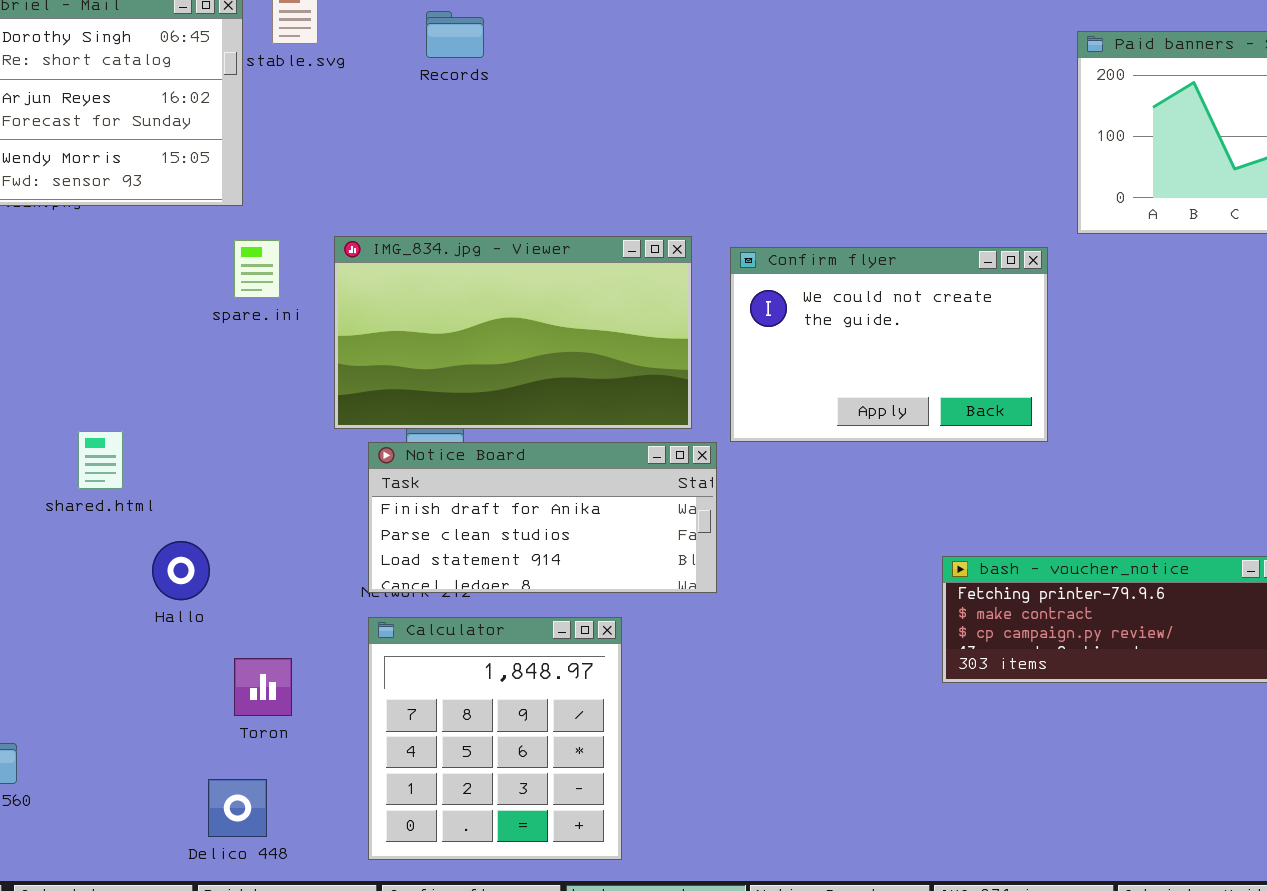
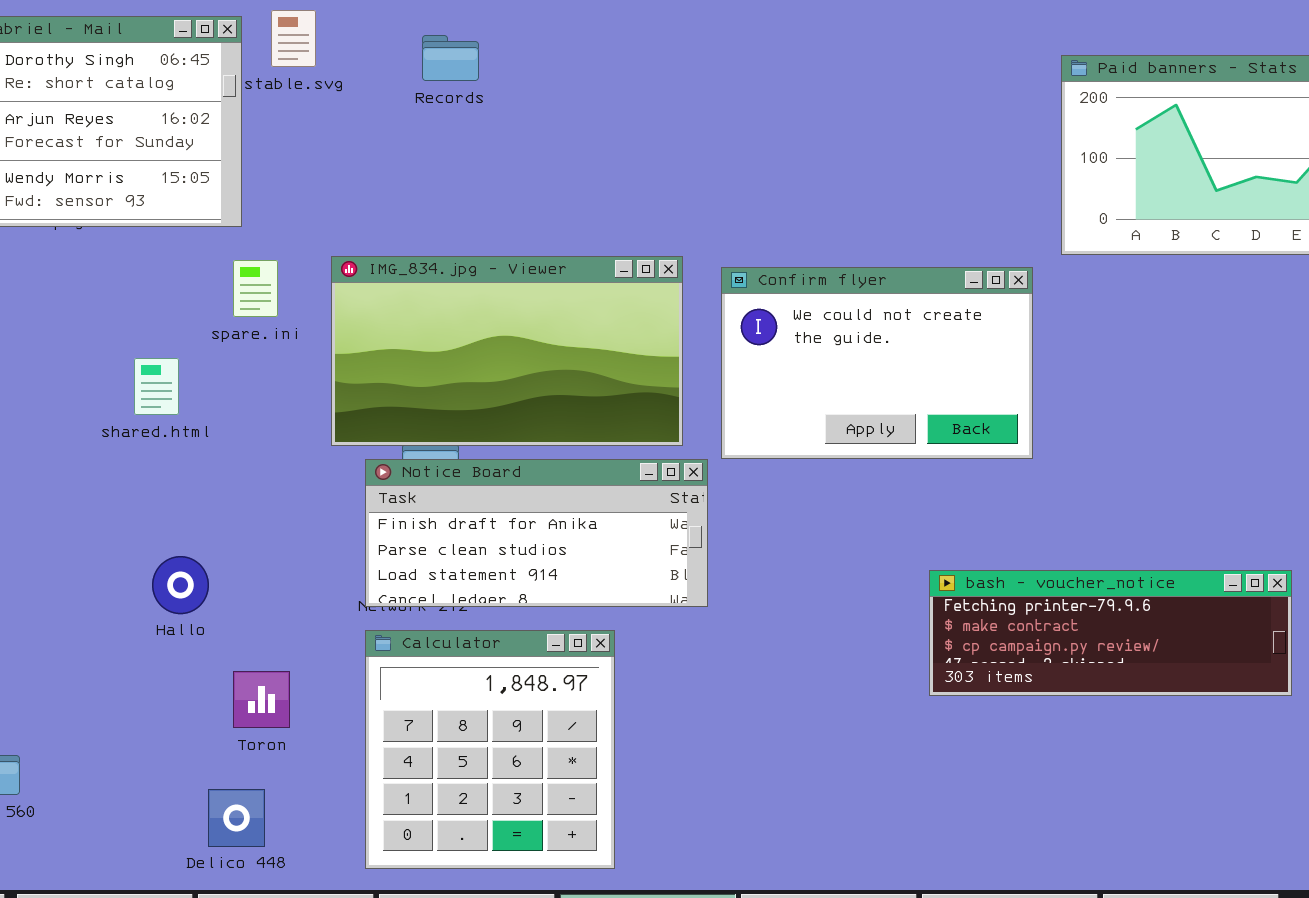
shared.html: [78,431,123,489] -> [134,358,179,415], moved

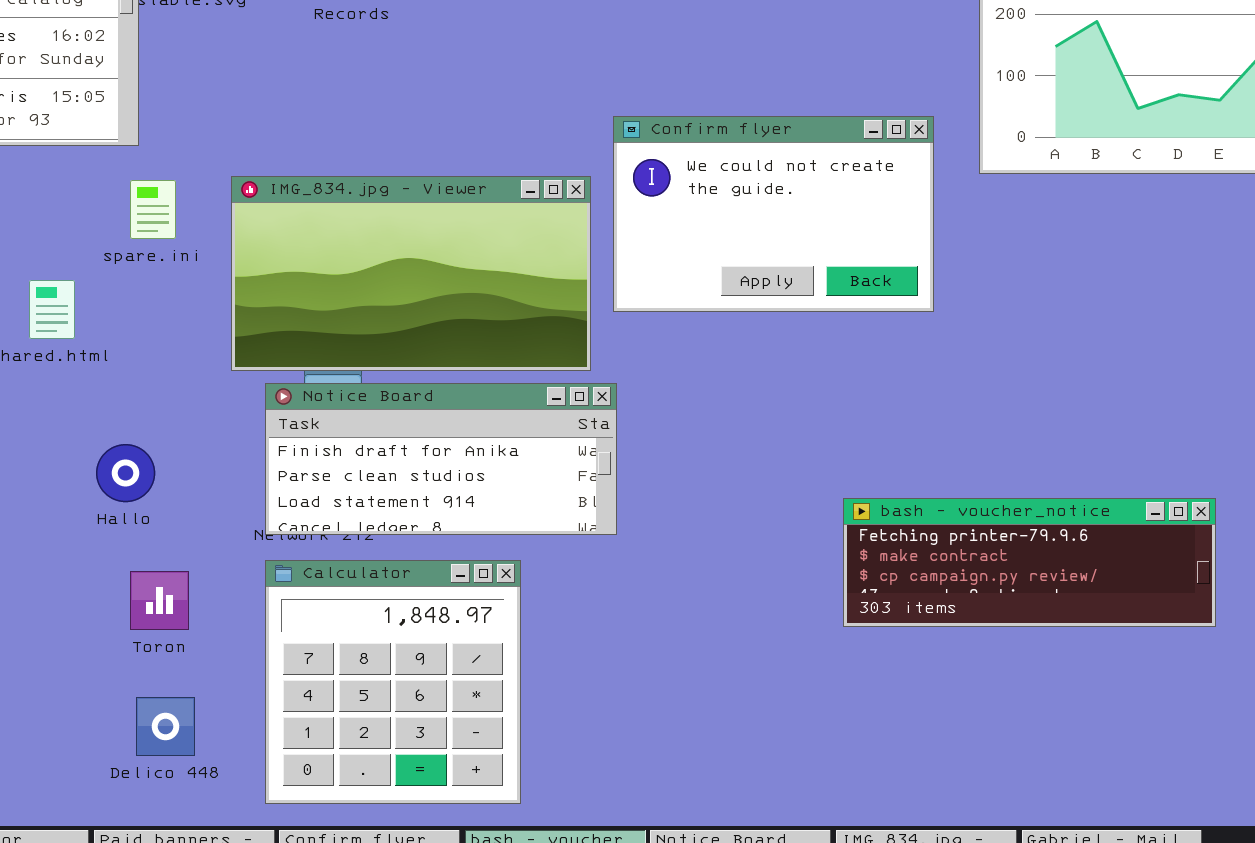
Confirm flyer: [721,267,1033,459] -> [613,116,934,312], moved
Hallo: [152,556,209,614] -> [96,444,155,502], moved
Toron: [233,671,290,728] -> [130,571,189,630], moved
Delico 448: [208,789,265,847] -> [136,697,195,756], moved

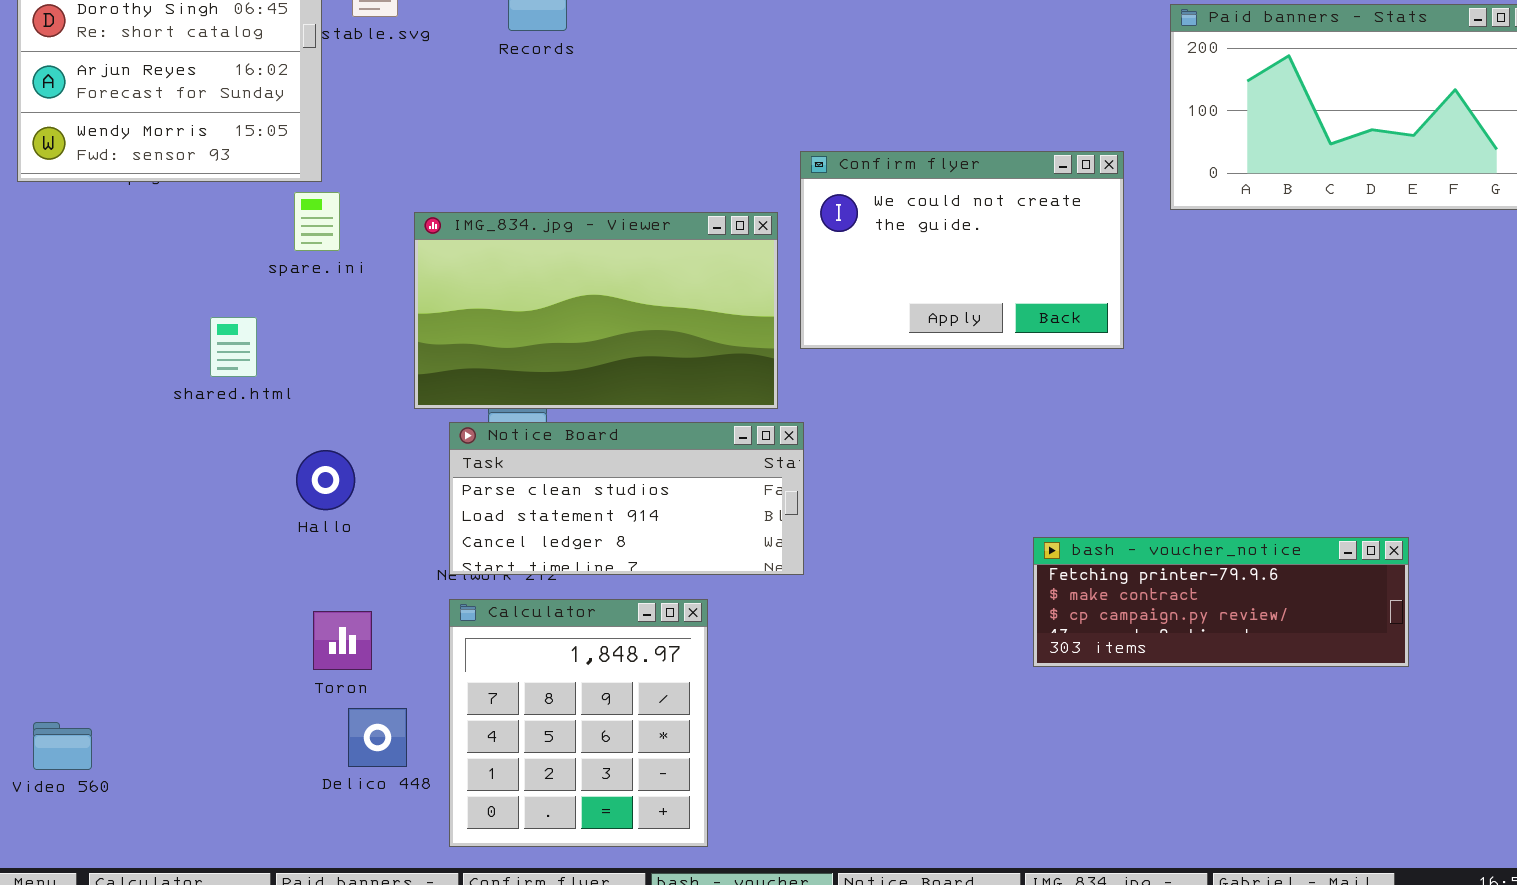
spare.ini: [130,180,176,239] -> [294,192,340,251], moved
Notice Board: [265,383,617,535] -> [449,422,804,575], scrolled down 1 row
Hallo: [96,444,155,502] -> [296,450,355,510], moved
Delico 448: [136,697,195,756] -> [348,708,407,767], moved

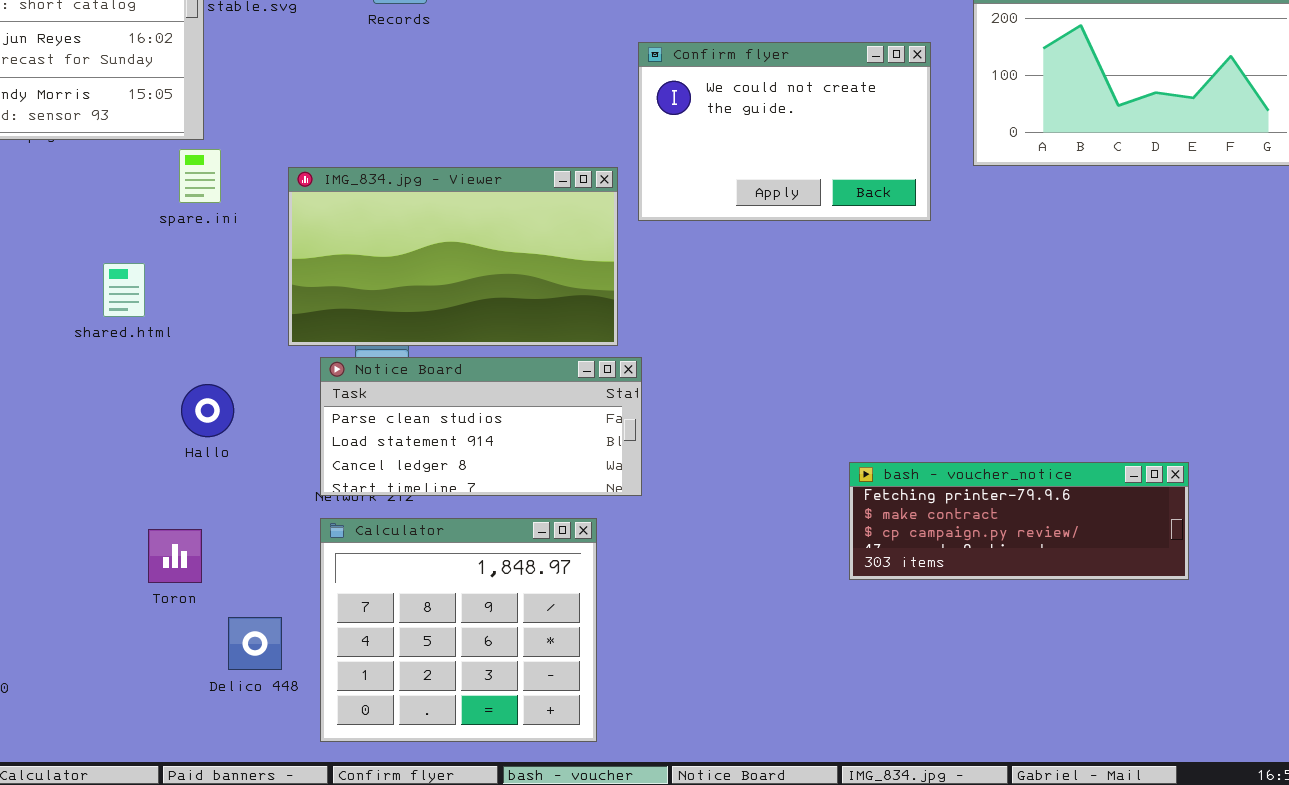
Confirm flyer: [800,151,1124,349] -> [638,42,931,221], moved
Calculator: [449,599,708,847] -> [320,518,597,742], resized
Toron: [313,611,372,670] -> [148,529,202,583], moved

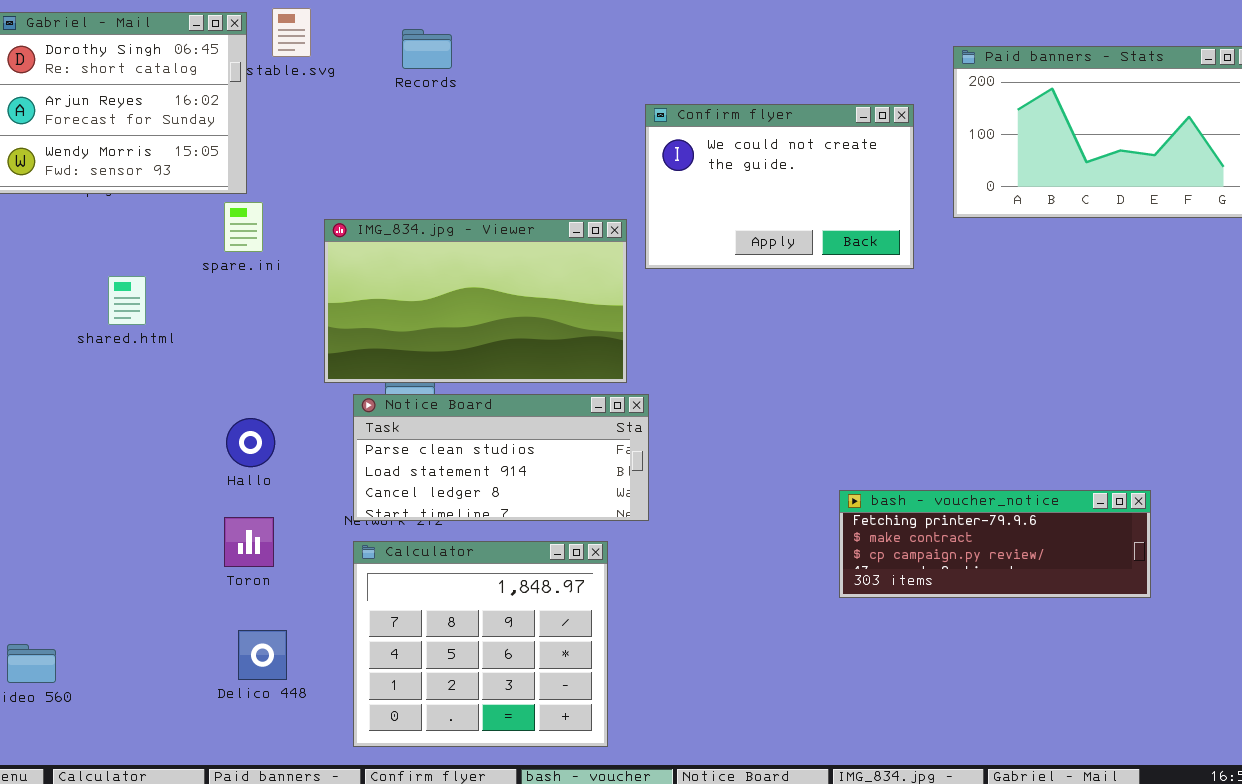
shared.html: [103,263,145,317] -> [108,276,146,325], moved
Toron: [148,529,202,583] -> [224,517,274,567], moved
Delico 448: [228,617,282,670] -> [238,630,287,680], moved

